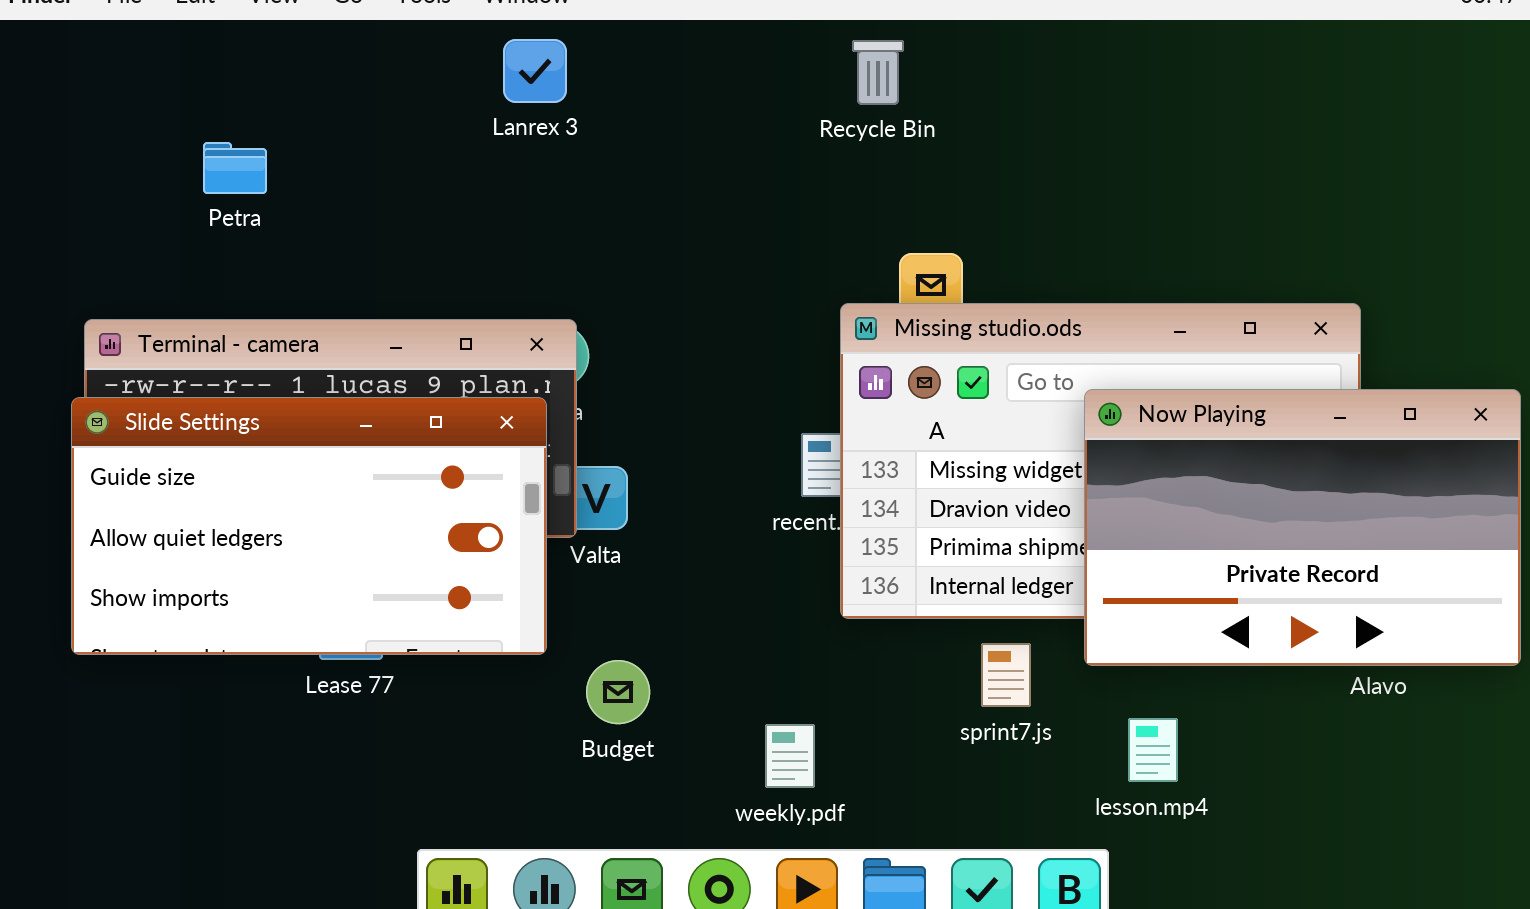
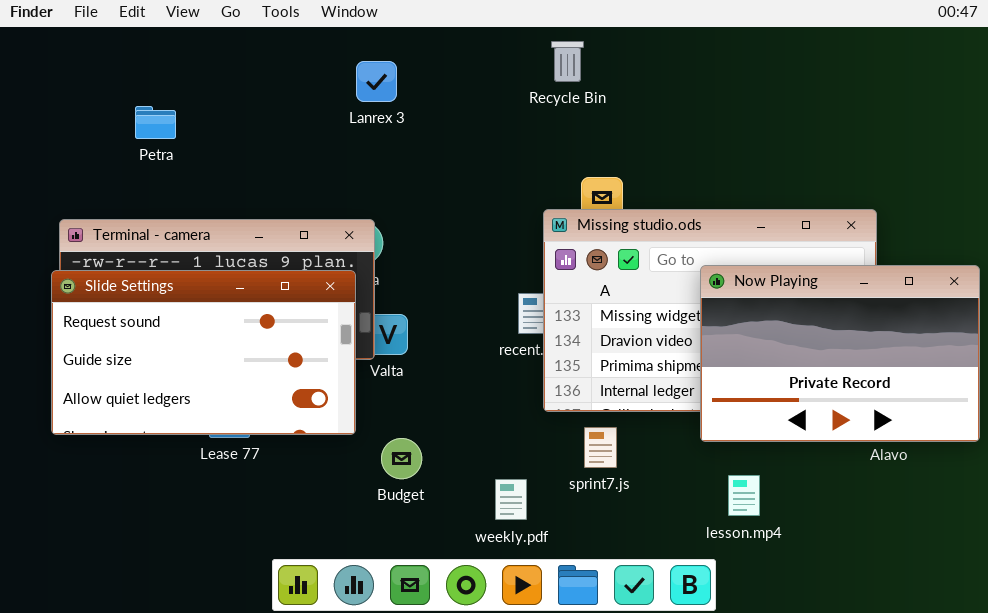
Lanrex 3: [503,39,567,103] -> [356,61,397,102], moved
Slide Settings: [71,397,547,655] -> [51,270,356,435], scrolled up 1 row
sprint7.js: [981,643,1031,707] -> [584,427,617,468], moved

